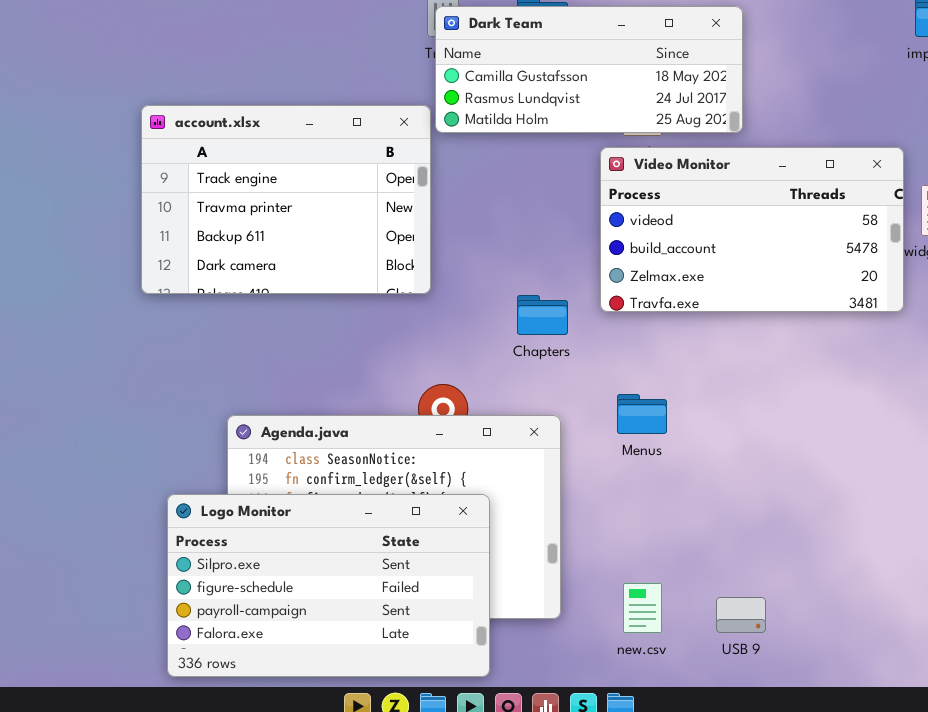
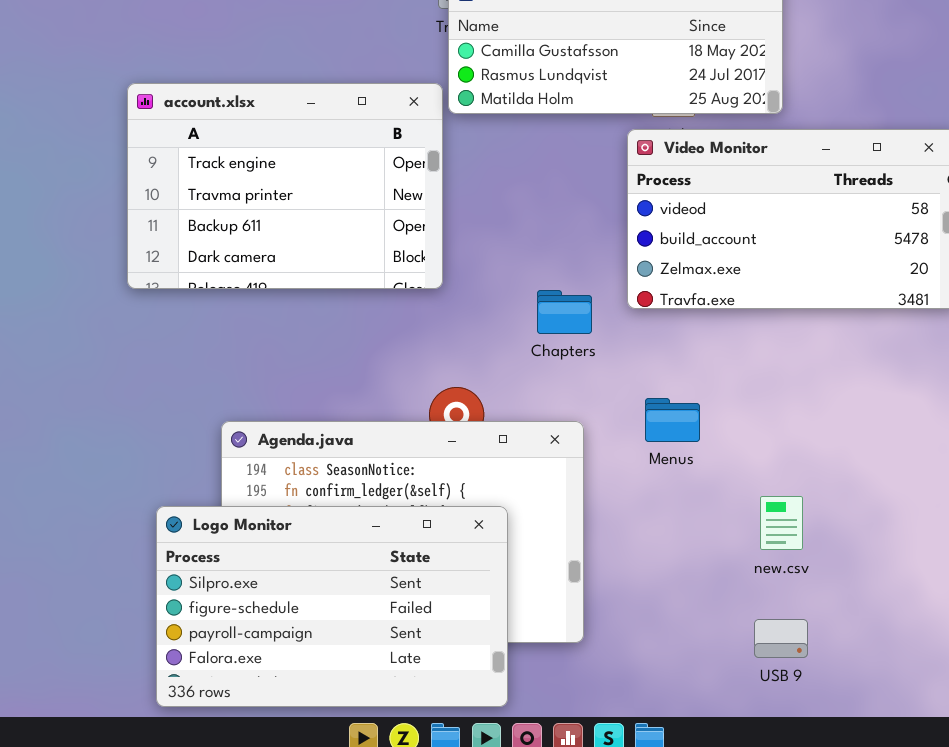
new.csv: [623,583,662,633] -> [760,496,803,550], moved

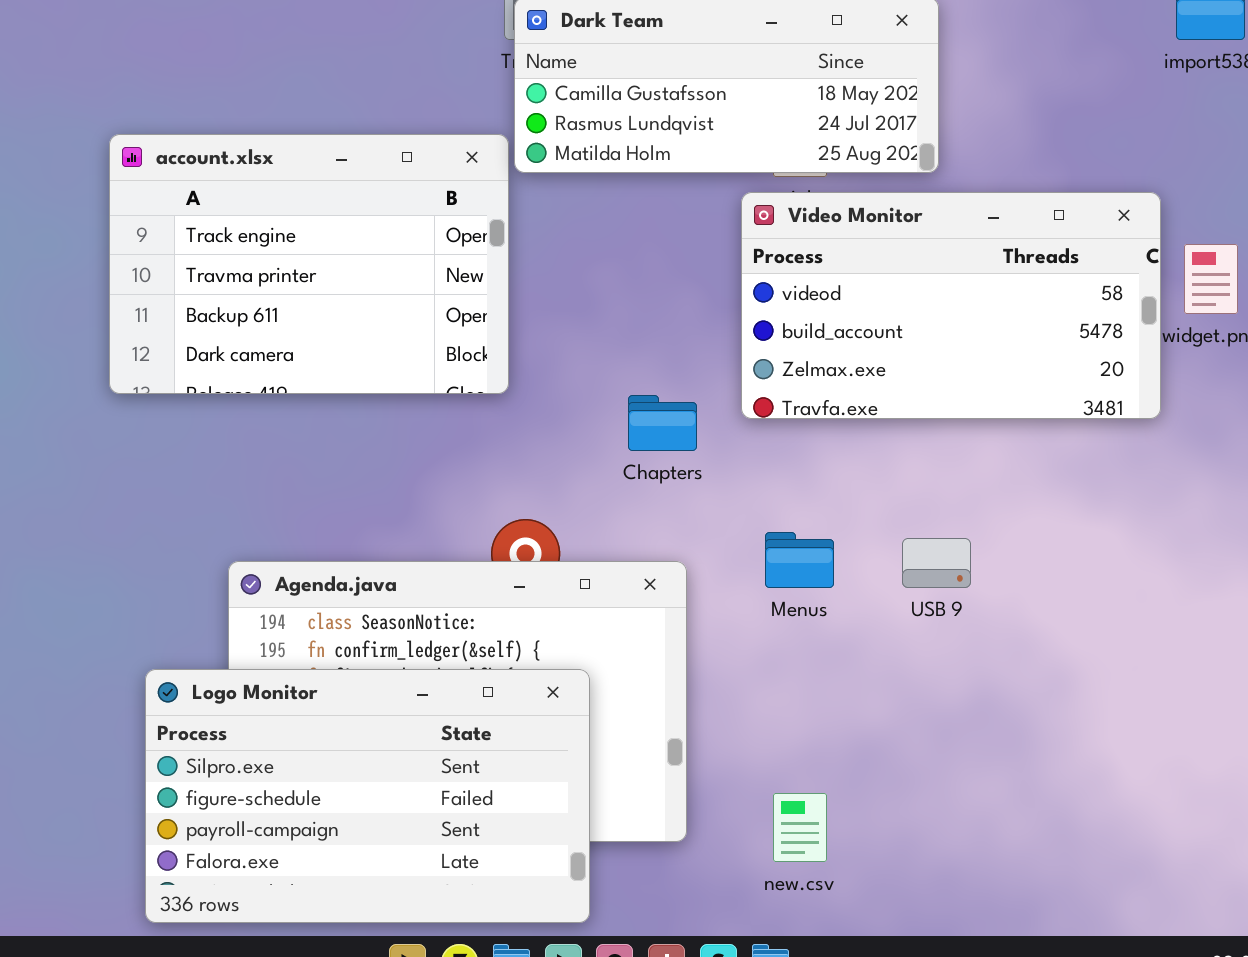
new.csv: [760,496,803,550] -> [773,793,827,862], moved
USB 9: [754,619,808,658] -> [902,538,971,588], moved

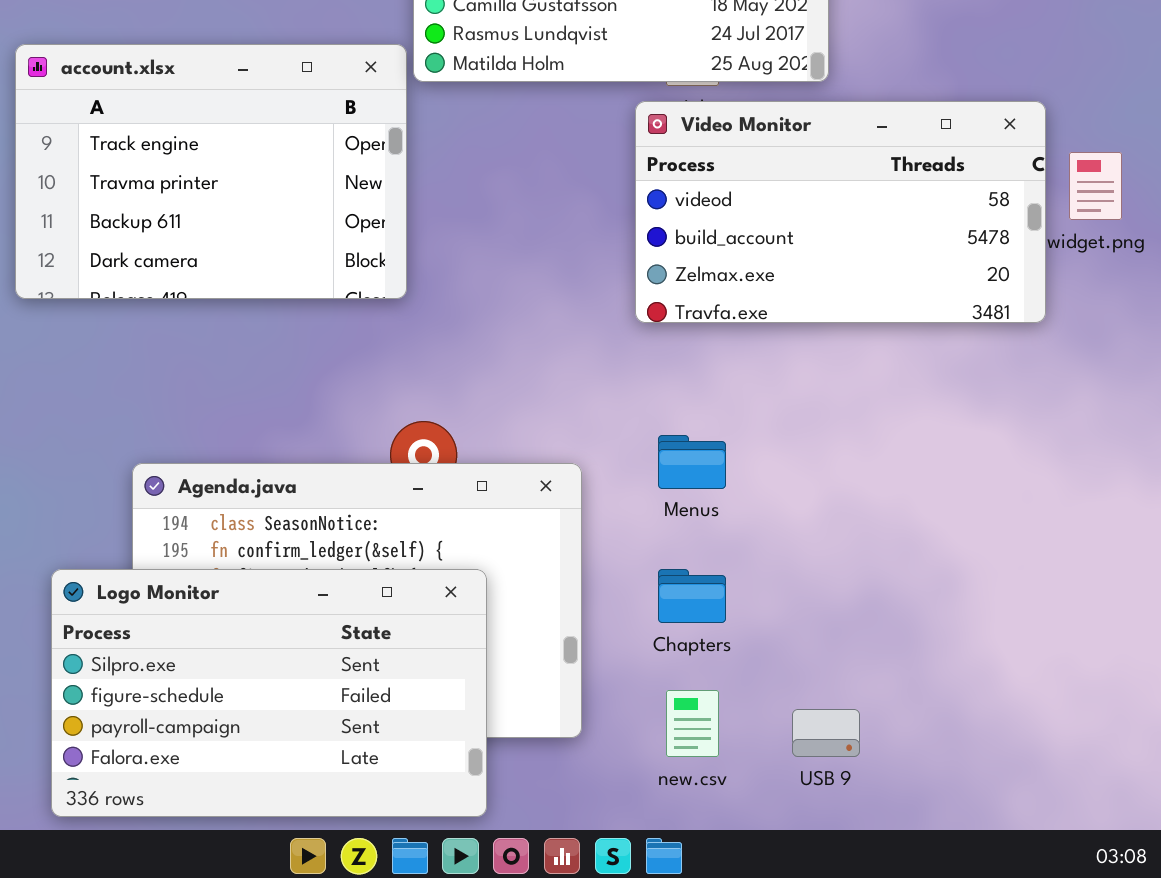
Chapters: [628,395,697,451] -> [658,569,726,623], moved
USB 9: [902,538,971,588] -> [792,709,860,757], moved

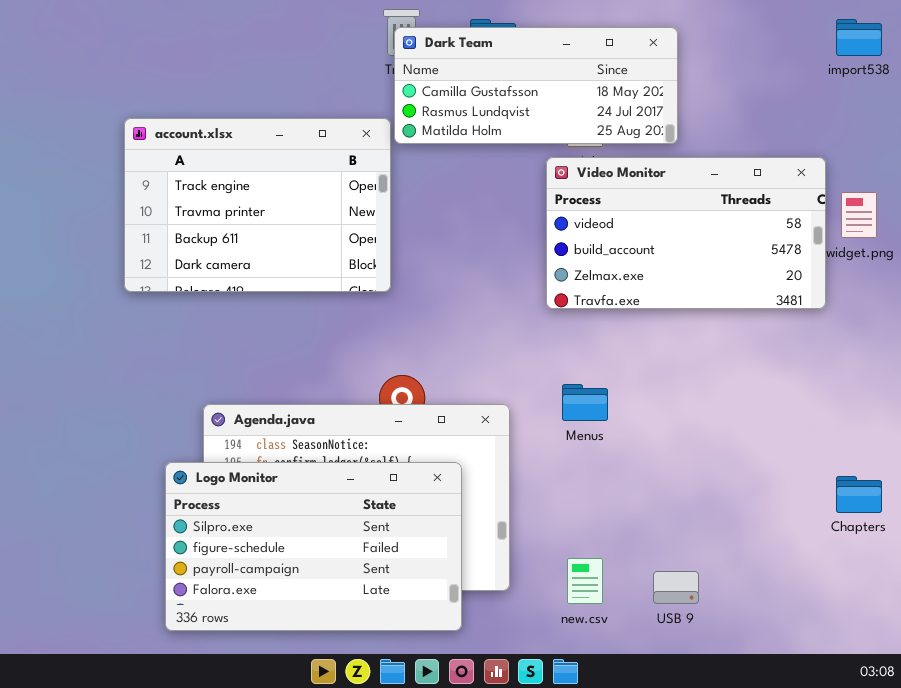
Logo Monitor: [51,569,487,817] -> [165,462,462,631], moved
Chapters: [658,569,726,623] -> [836,476,882,513], moved

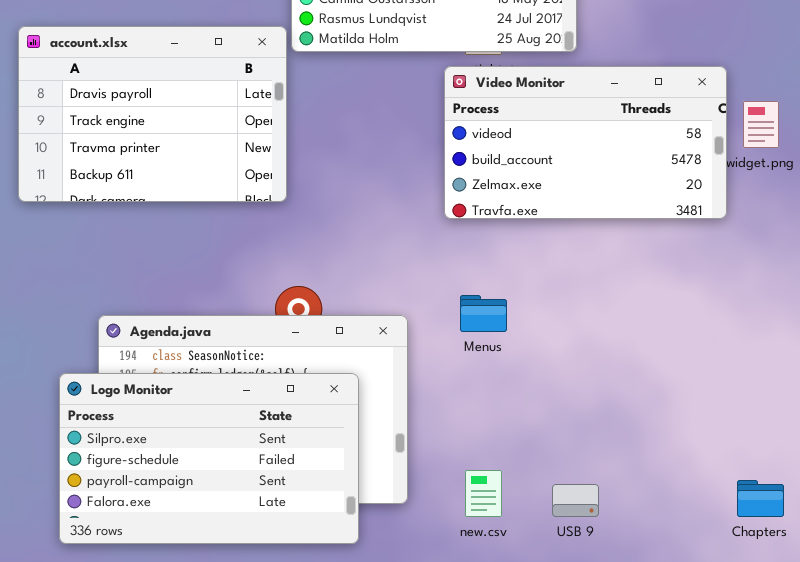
account.xlsx: [124,118,391,292] -> [18,26,287,202], scrolled up 1 row
Chapters: [836,476,882,513] -> [737,480,784,517], moved

